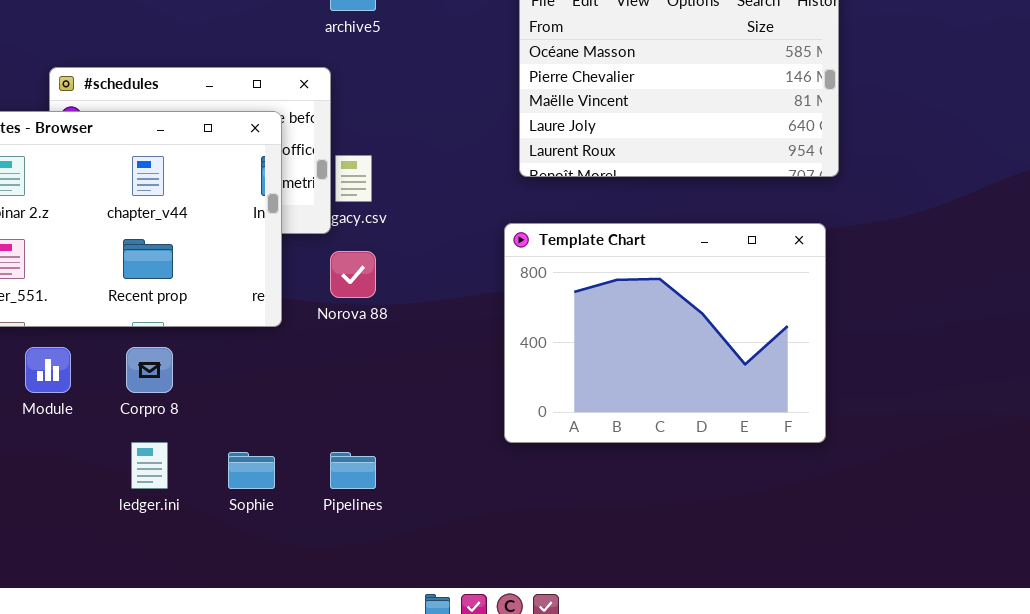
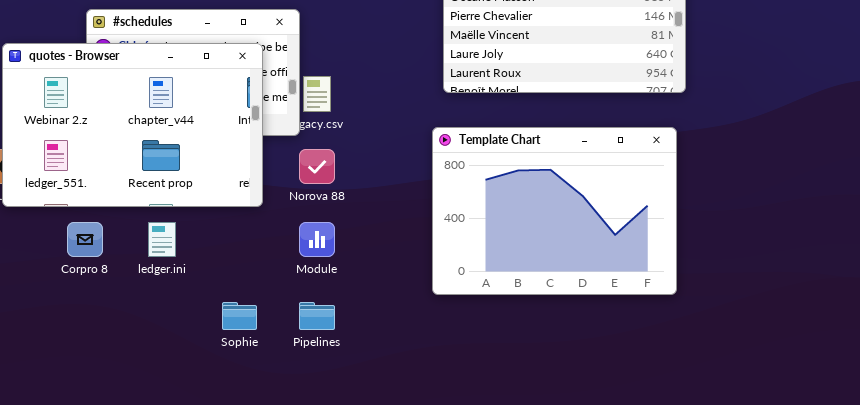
Module: [25,347,71,393] -> [299,222,335,257], moved
Corpro 8: [126,347,173,393] -> [67,222,103,257], moved
ledger.ini: [131,442,168,489] -> [148,222,176,257], moved

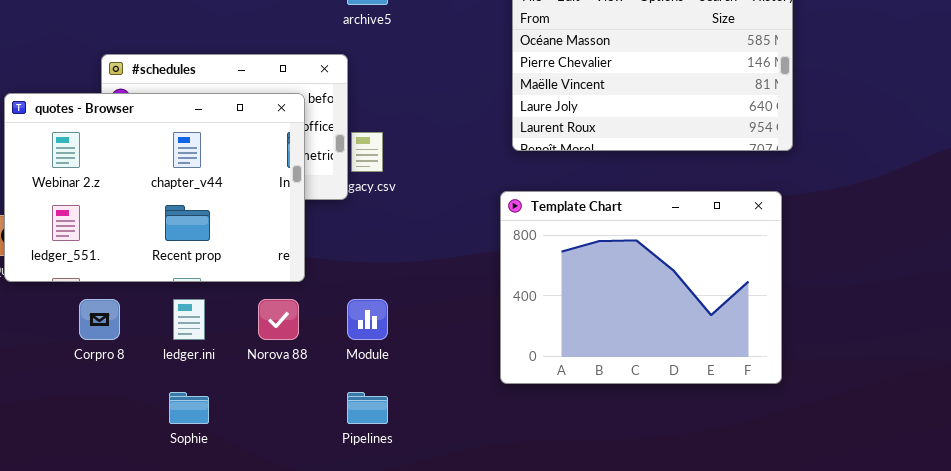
Norova 88: [299,149,335,184] -> [258,299,299,340], moved
Sophie: [222,302,257,330] -> [169,392,209,424], moved

